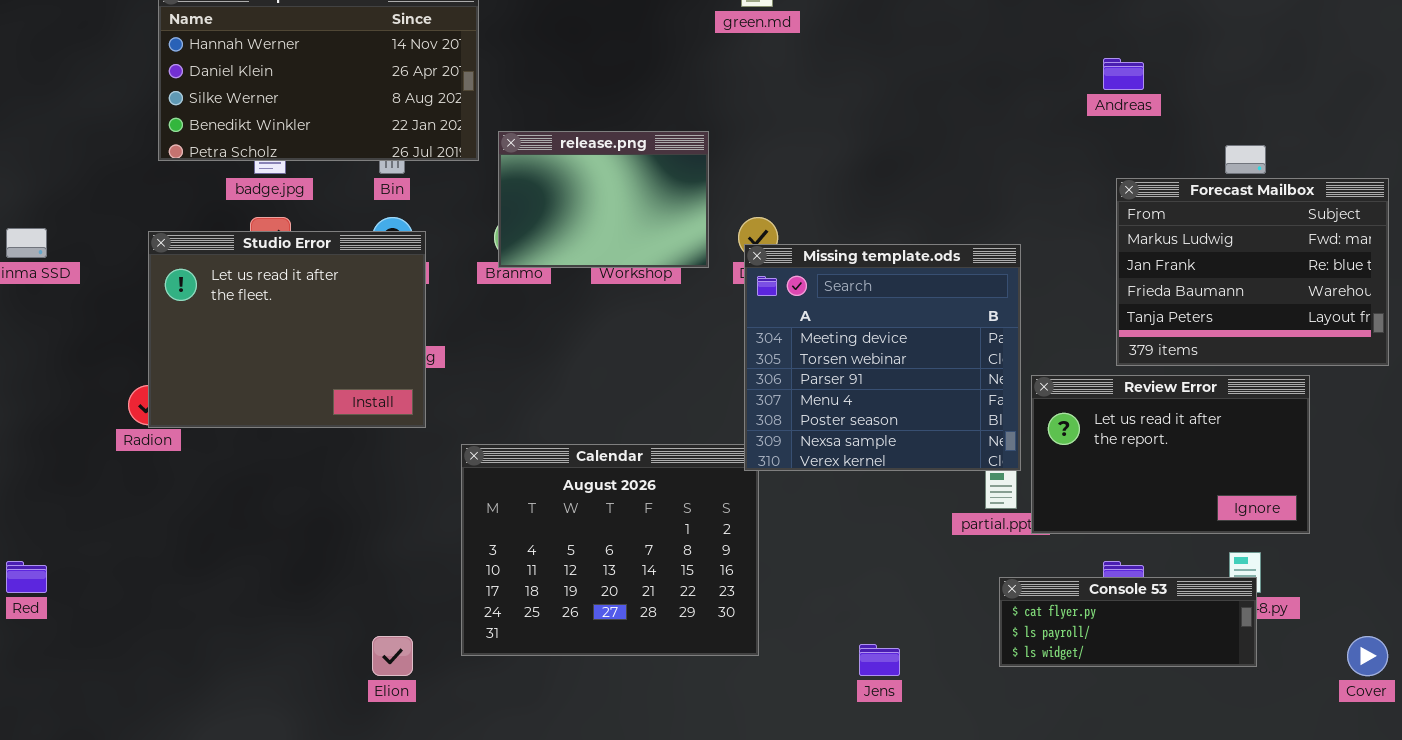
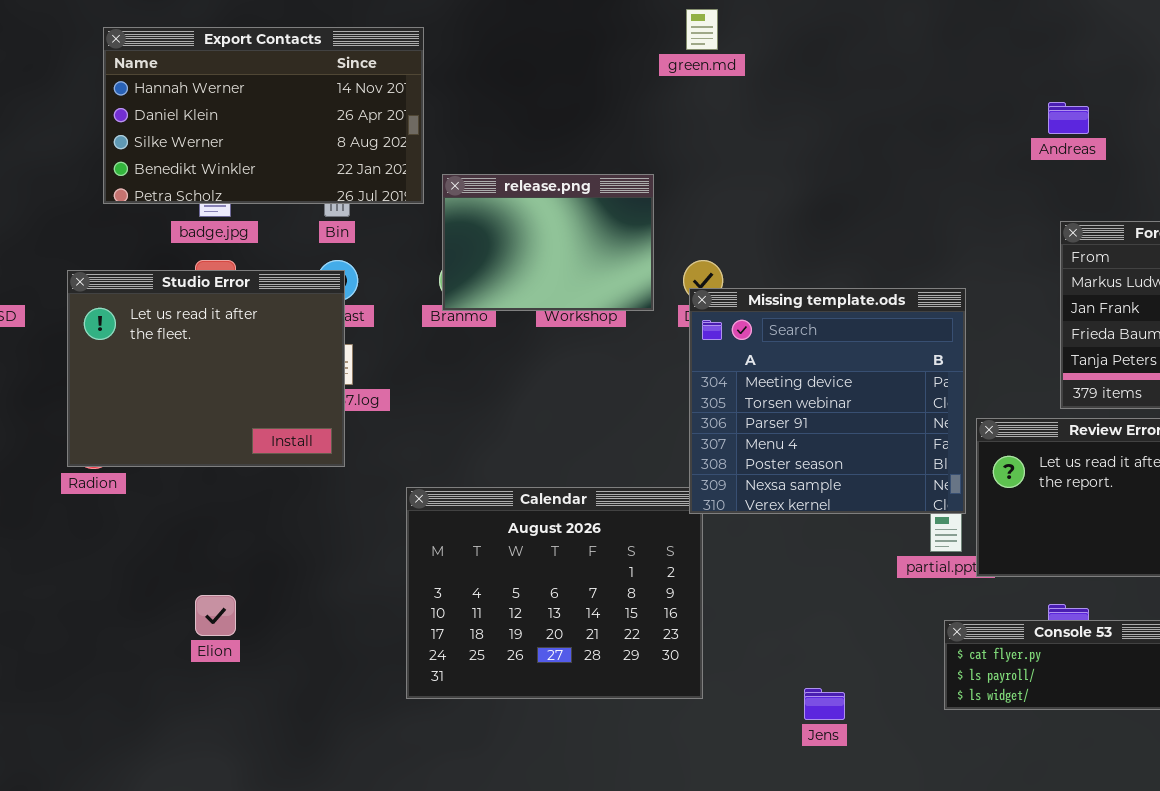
Studio Error: [148,231,426,428] -> [67,270,345,467], moved
Elion: [372,636,413,676] -> [195,595,236,636], moved

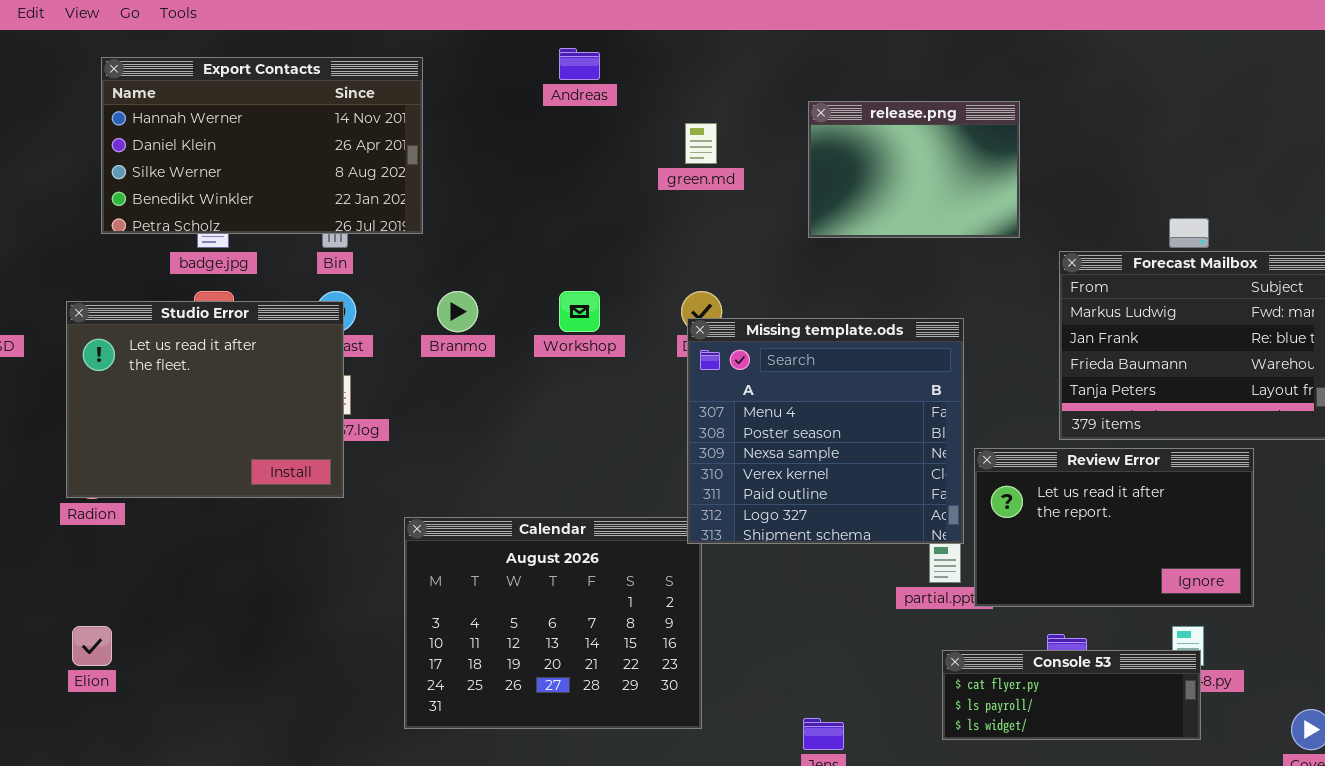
green.md: [686,9,718,50] -> [685,123,717,164], moved
Andreas: [1048,102,1089,134] -> [559,48,600,80], moved
release.png: [442,174,654,311] -> [808,101,1020,238], moved
Missing template.ods: [689,288,966,514] -> [687,318,964,544], scrolled down 3 rows
Elion: [195,595,236,636] -> [72,626,112,666], moved

